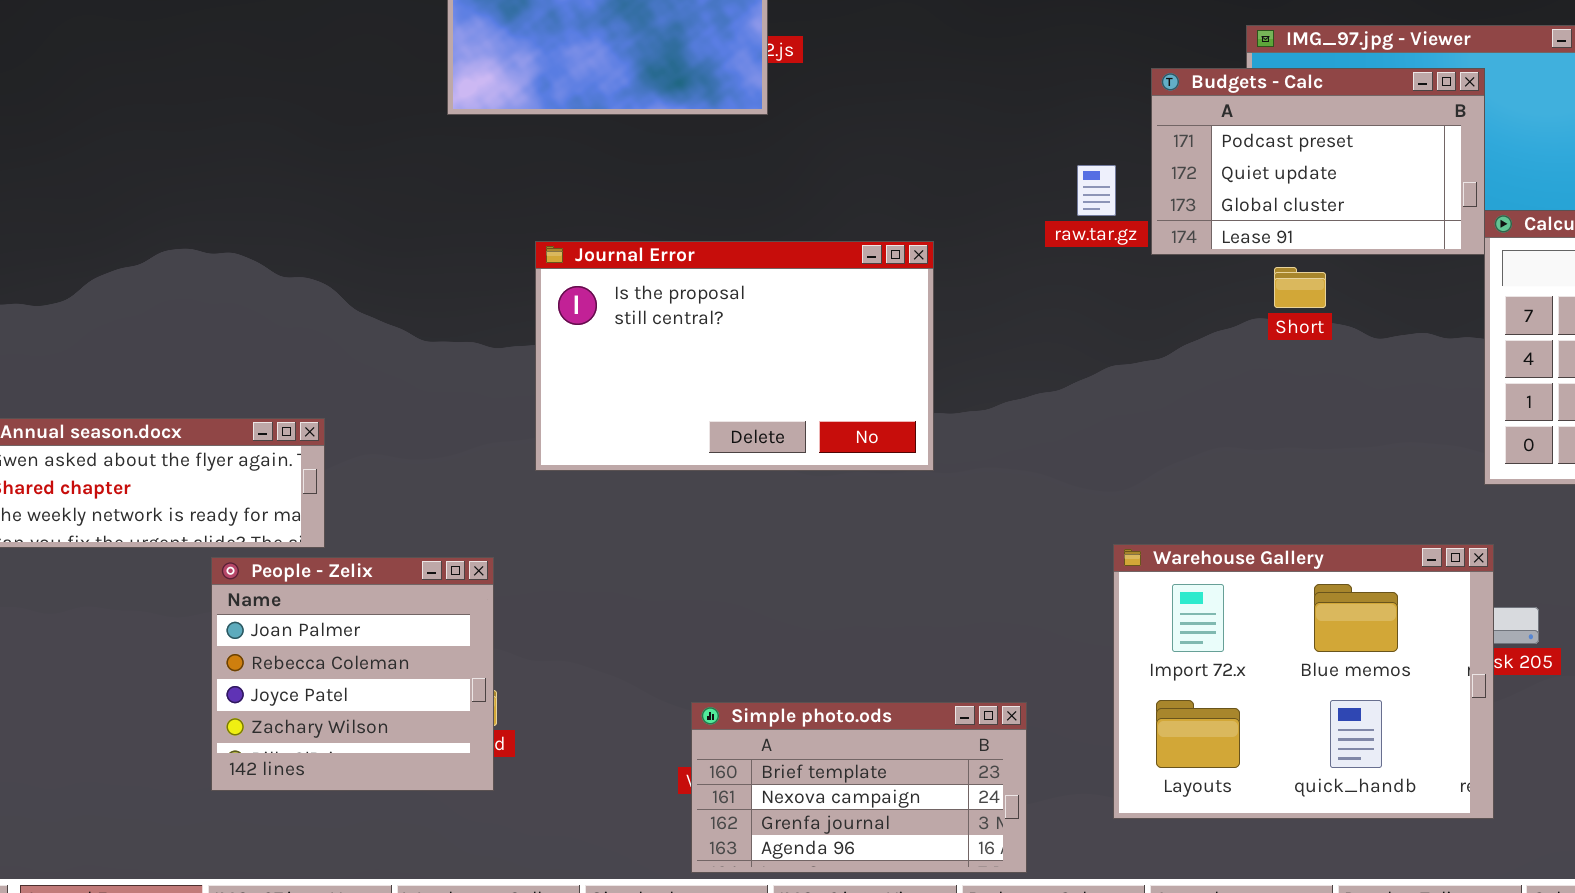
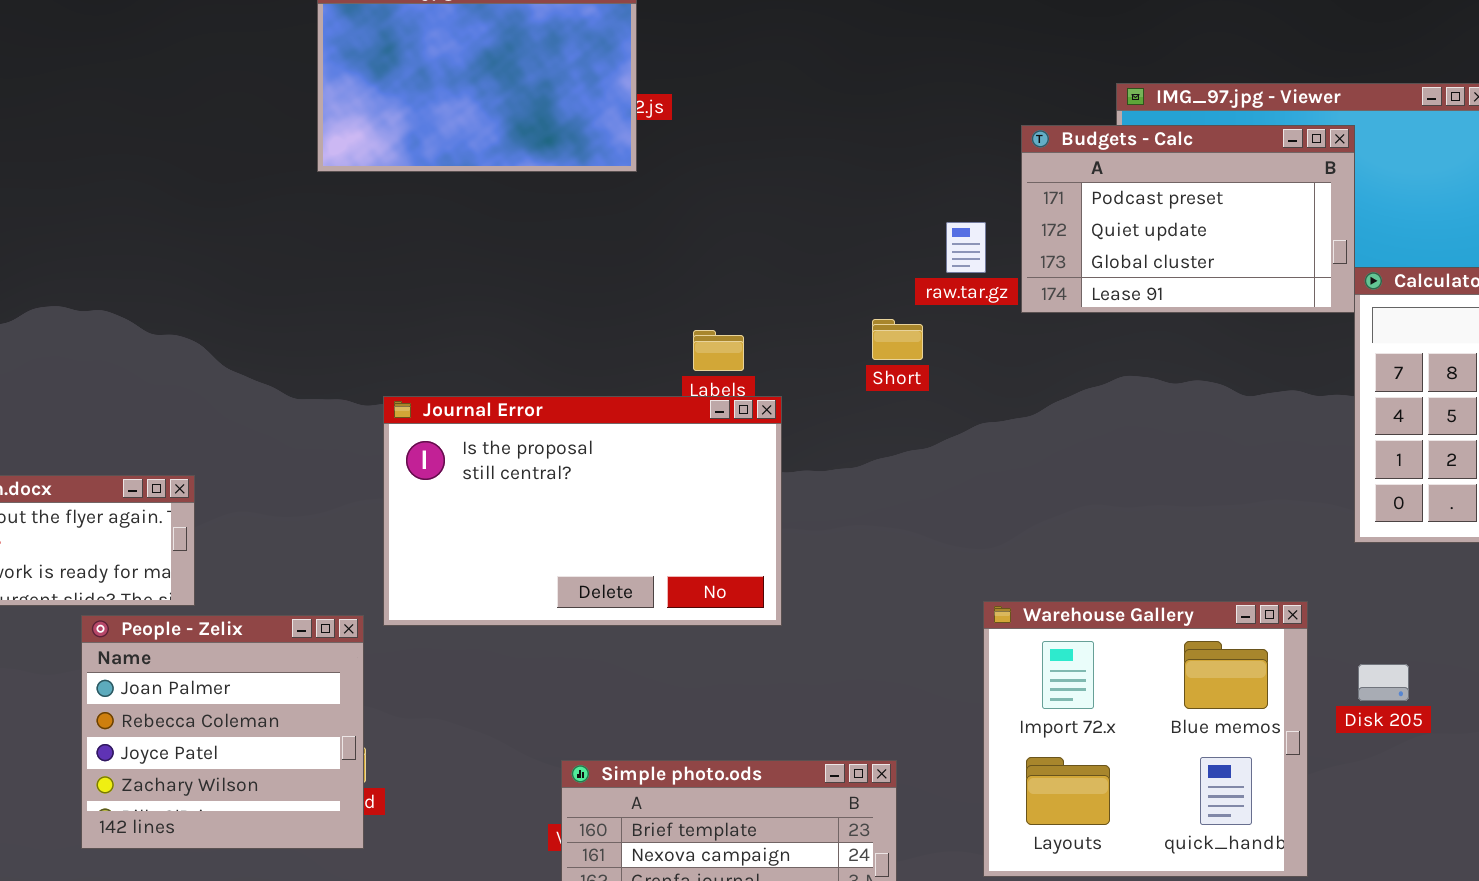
Journal Error: [535,241,934,471] -> [383,396,782,626], moved
Short: [1274,267,1326,308] -> [872,319,923,360], moved
Warehouse Gallery: [1113,544,1494,819] -> [983,601,1308,877], resized

